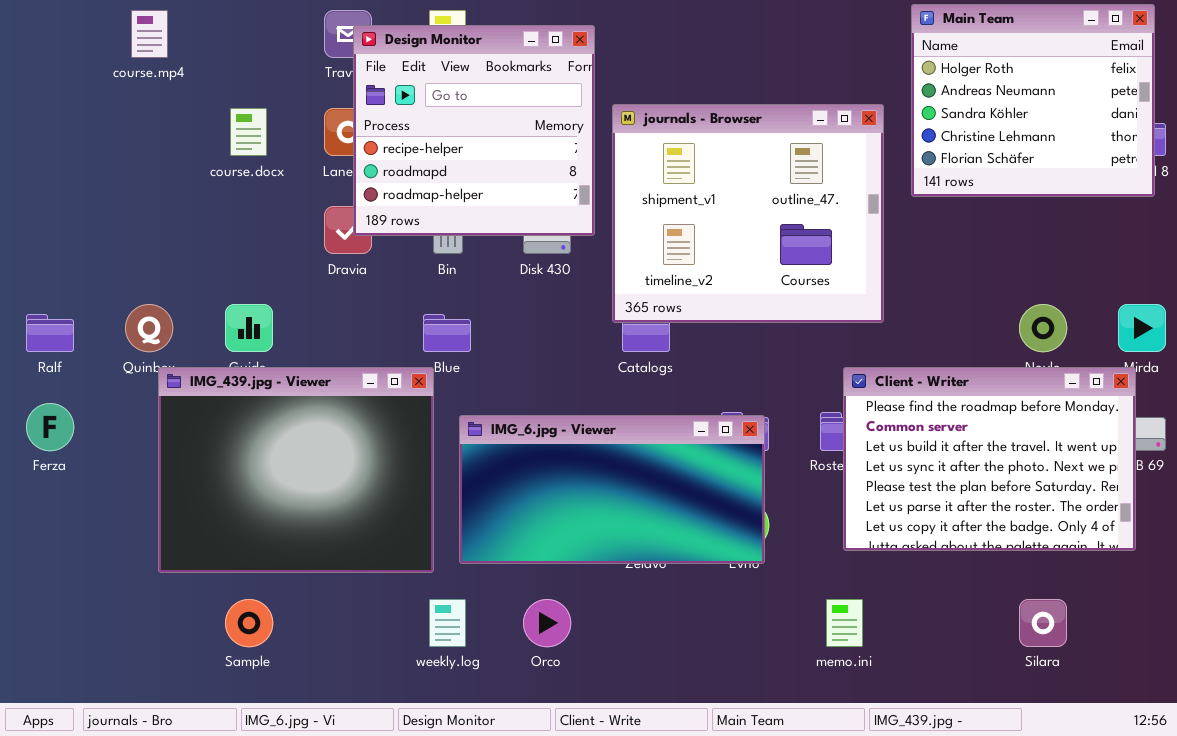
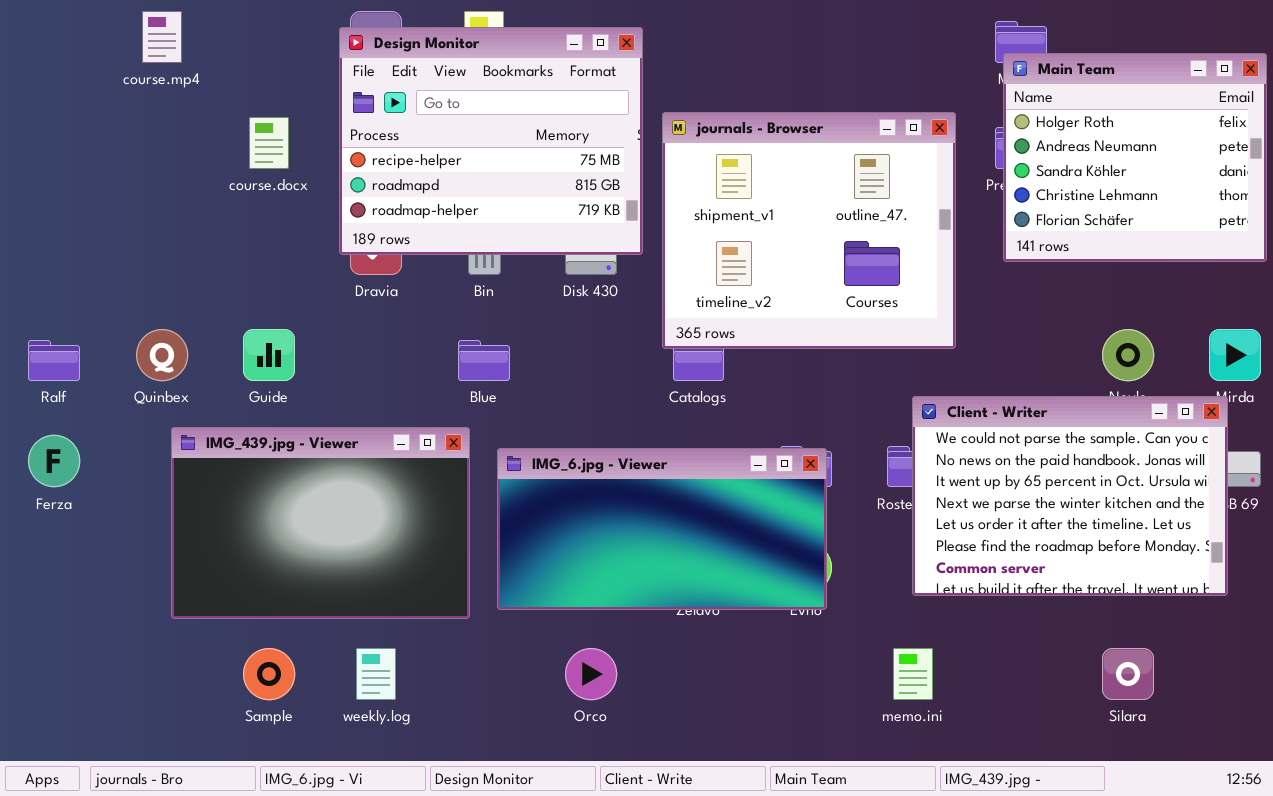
Main Team: [911,4,1155,197] -> [1003,53,1267,262], moved
Design Monitor: [353,25,595,236] -> [339,27,643,255], resized
IMG_439.jpg - Viewer: [158,367,434,573] -> [171,427,470,619], resized
Client - Writer: [843,367,1136,551] -> [912,396,1228,596], scrolled up 5 rows
weekly.log: [429,599,466,647] -> [356,648,396,700], moved

